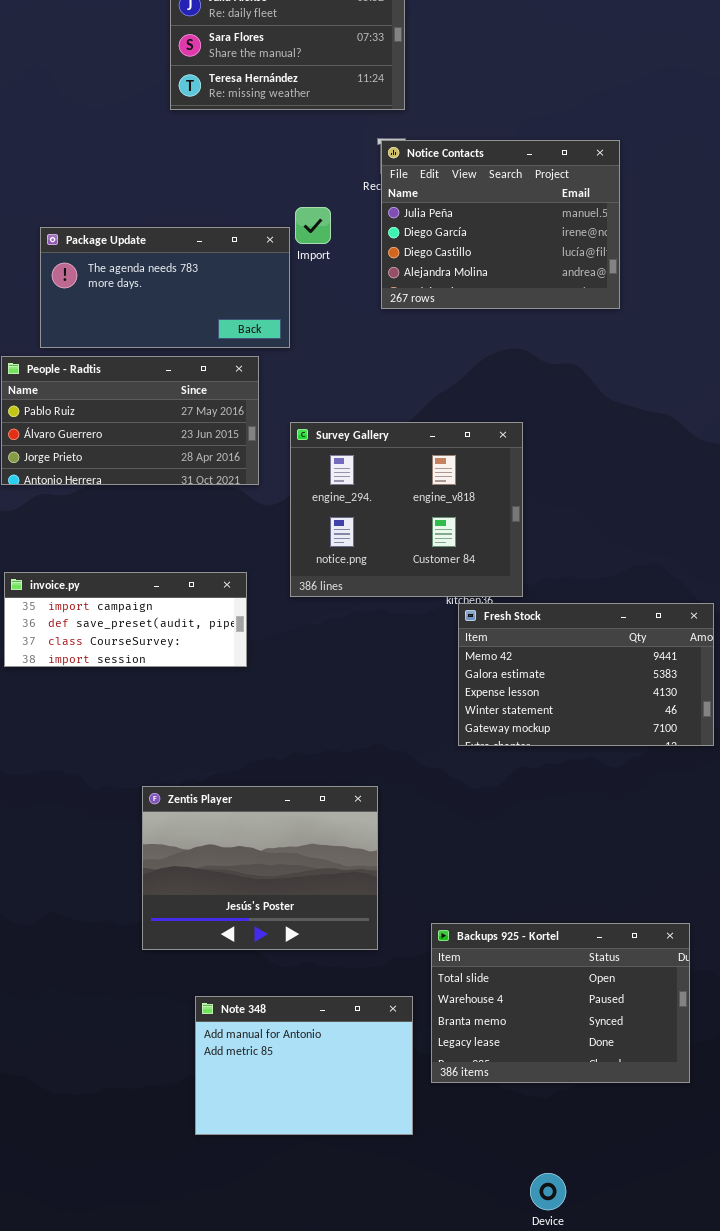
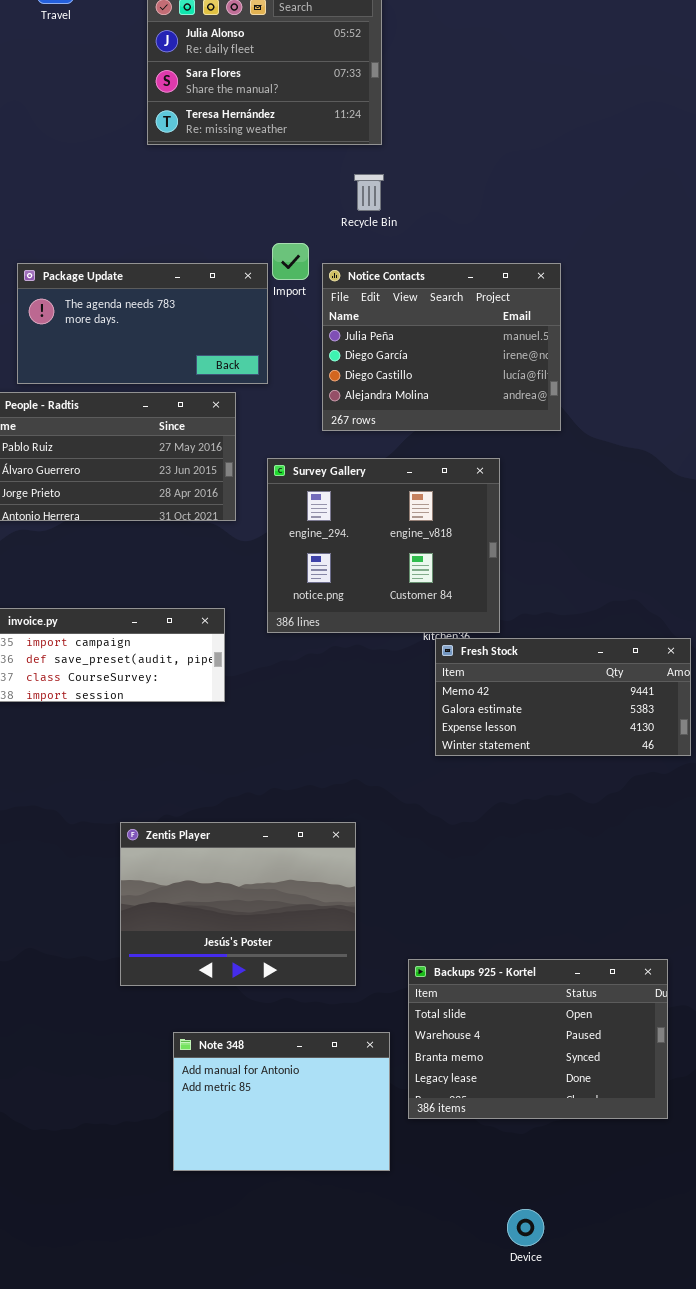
Notice Contacts: [381,140,620,309] -> [322,263,561,431], moved
Fresh Stock: [458,603,714,746] -> [435,638,691,756], resized

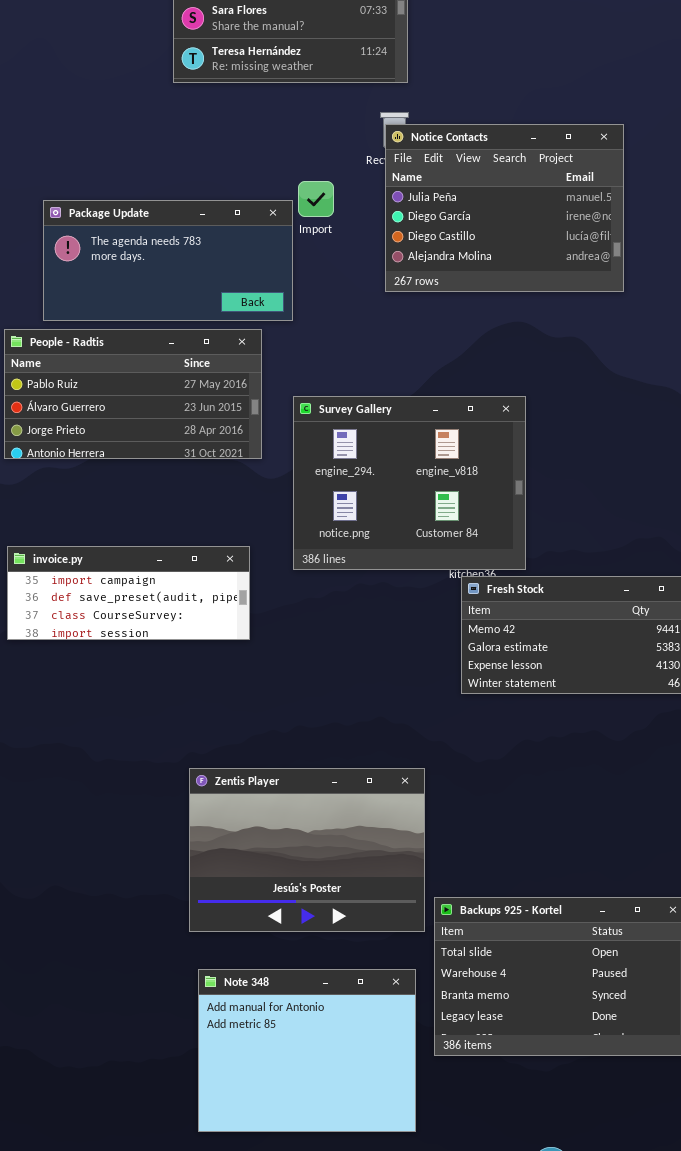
Notice Contacts: [322,263,561,431] -> [385,124,624,292], moved
Zentis Player: [120,822,356,986] -> [189,768,425,932], moved
Note 348: [173,1032,390,1171] -> [198,969,416,1132], resized

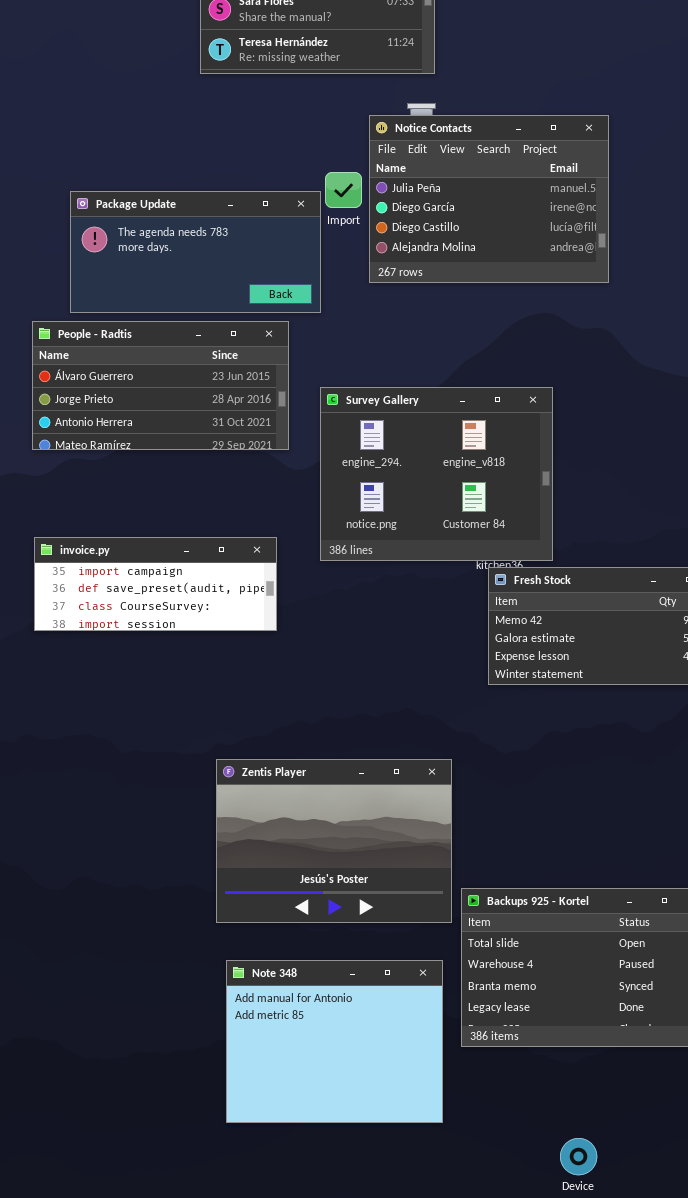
Notice Contacts: [385,124,624,292] -> [369,115,609,283], moved
People - Radtis: [4,329,262,459] -> [32,321,289,450], scrolled down 1 row

